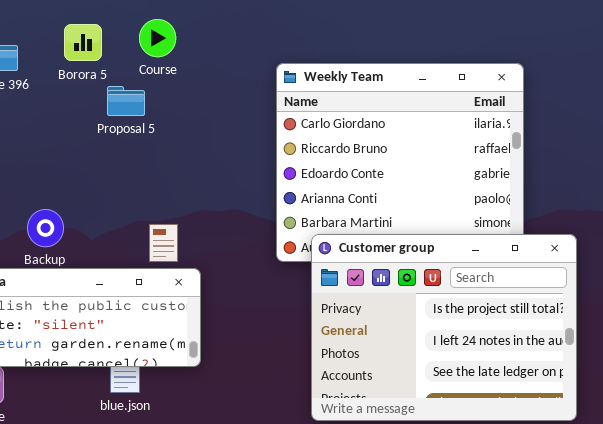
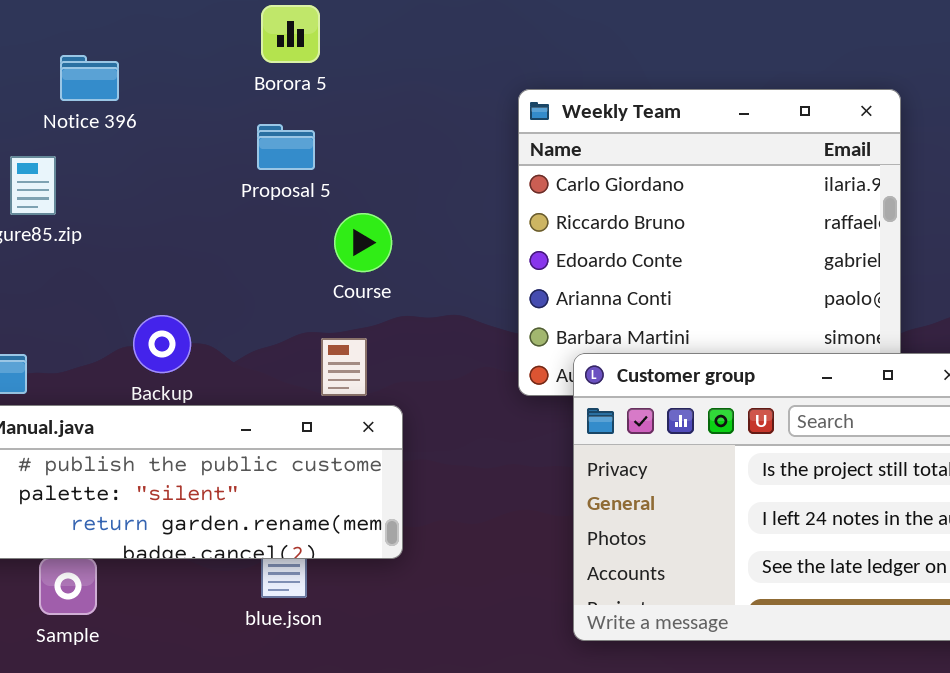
Course: [139,19,176,57] -> [334,213,392,272], moved
Borora 5: [64,24,102,61] -> [261,5,320,63], moved

